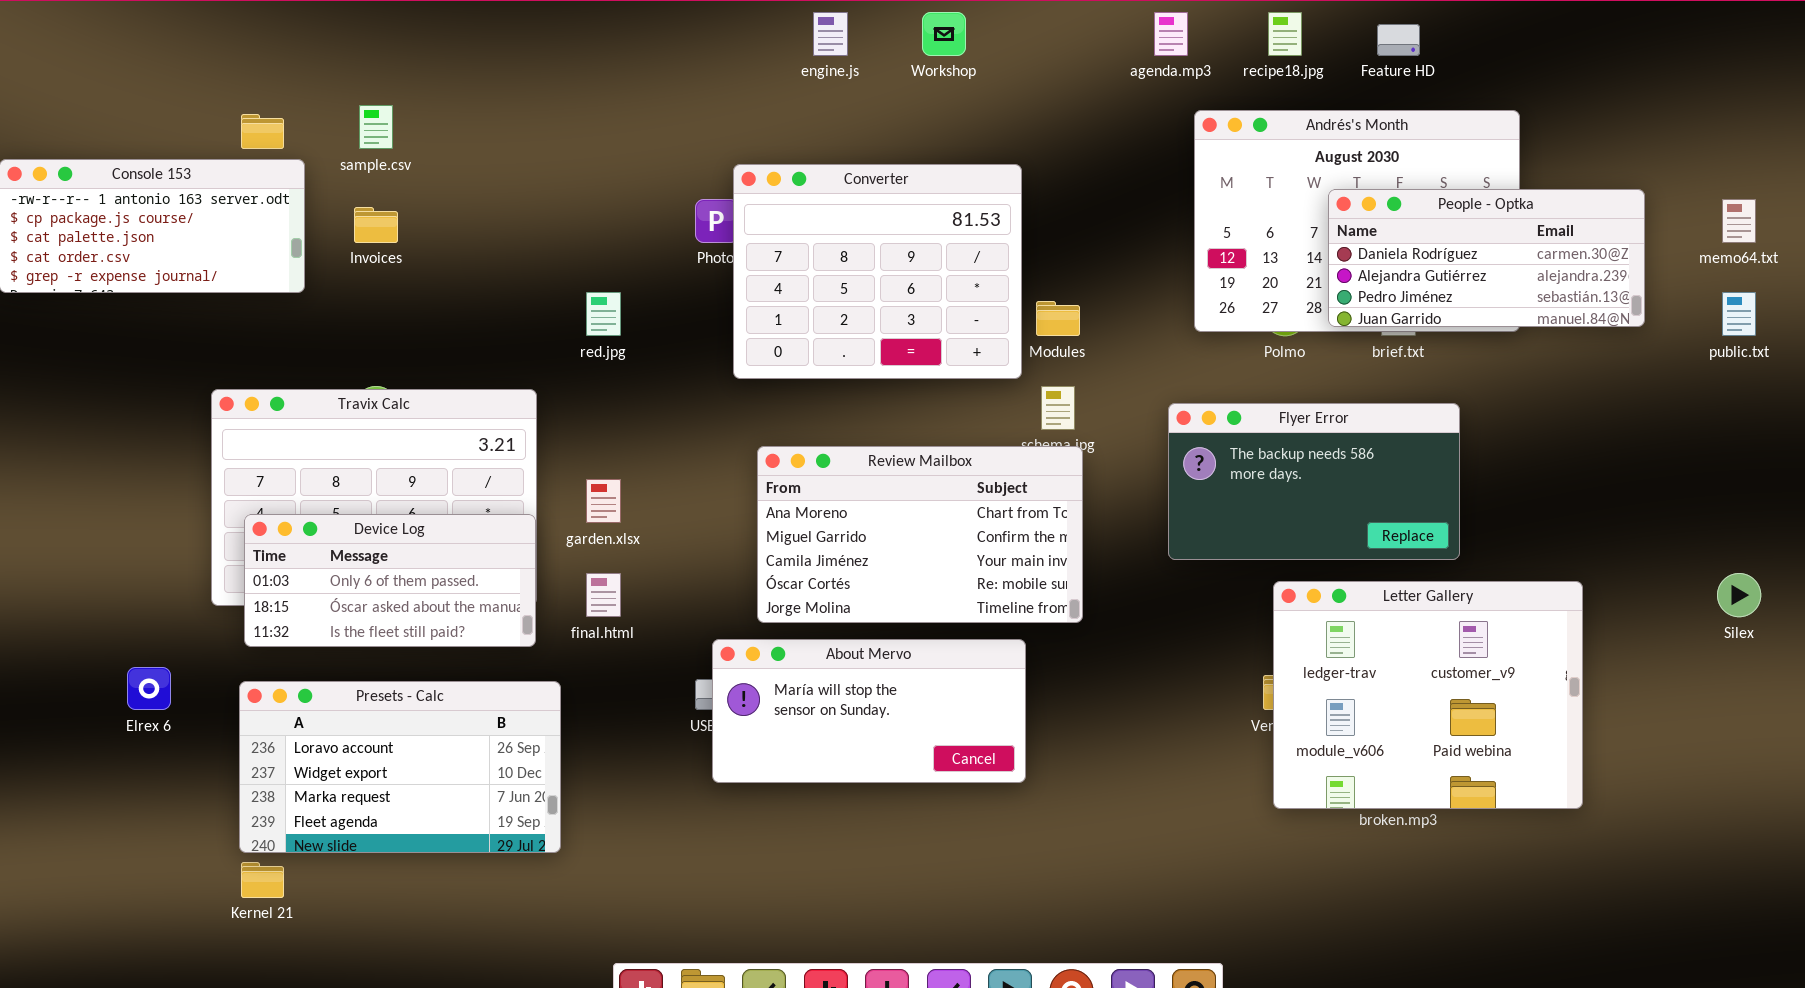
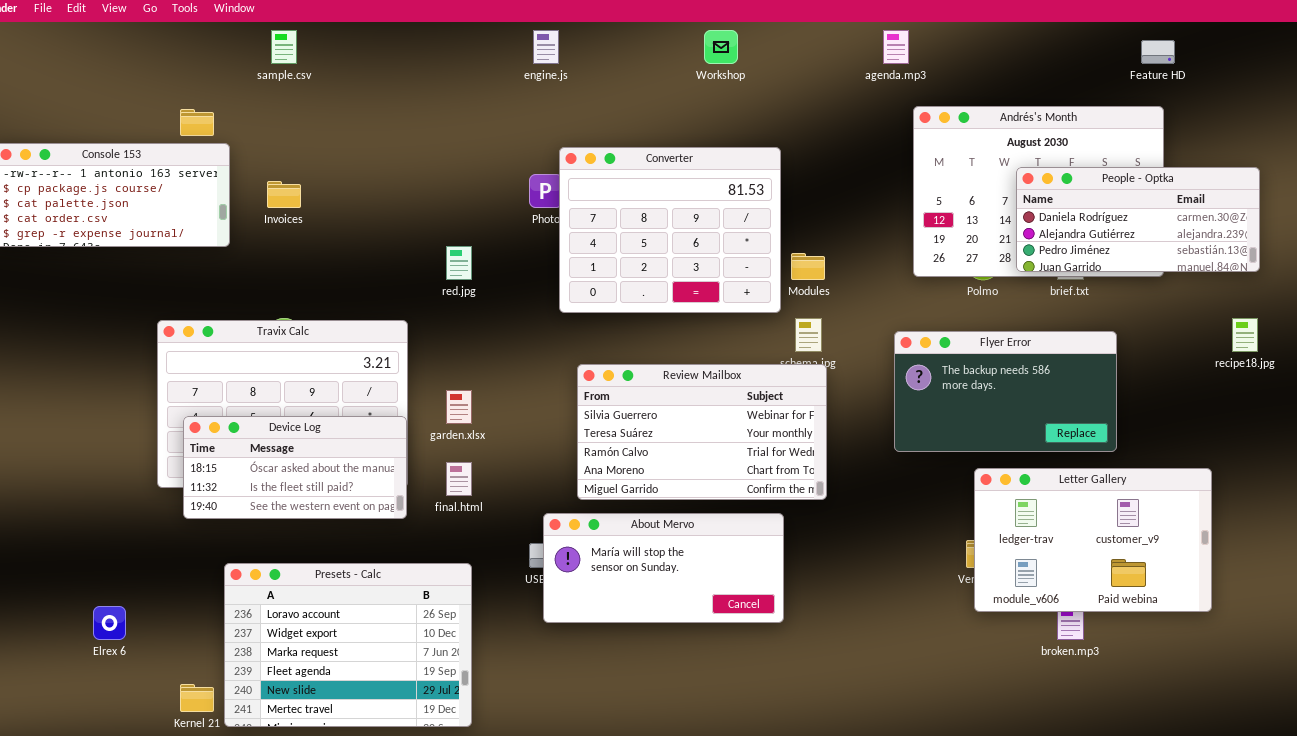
engine.js: [813,12,848,56] -> [533,30,559,64], moved
recipe18.jpg: [1268,12,1302,56] -> [1232,318,1258,352], moved
Feature HD: [1377,24,1420,56] -> [1141,40,1175,64], moved
sample.csv: [359,105,393,149] -> [271,30,297,64], moved
Review Mailbox: [757,446,1083,623] -> [577,364,827,500], scrolled up 3 rows
Device Log: [244,514,536,647] -> [183,416,407,519], scrolled down 1 row
Letter Gallery: [1273,581,1583,809] -> [974,468,1212,612], resized
Elrex 6: [127,667,171,710] -> [93,606,126,640], moved
Presets - Calc: [239,681,561,853] -> [224,563,472,727], moved, resized

